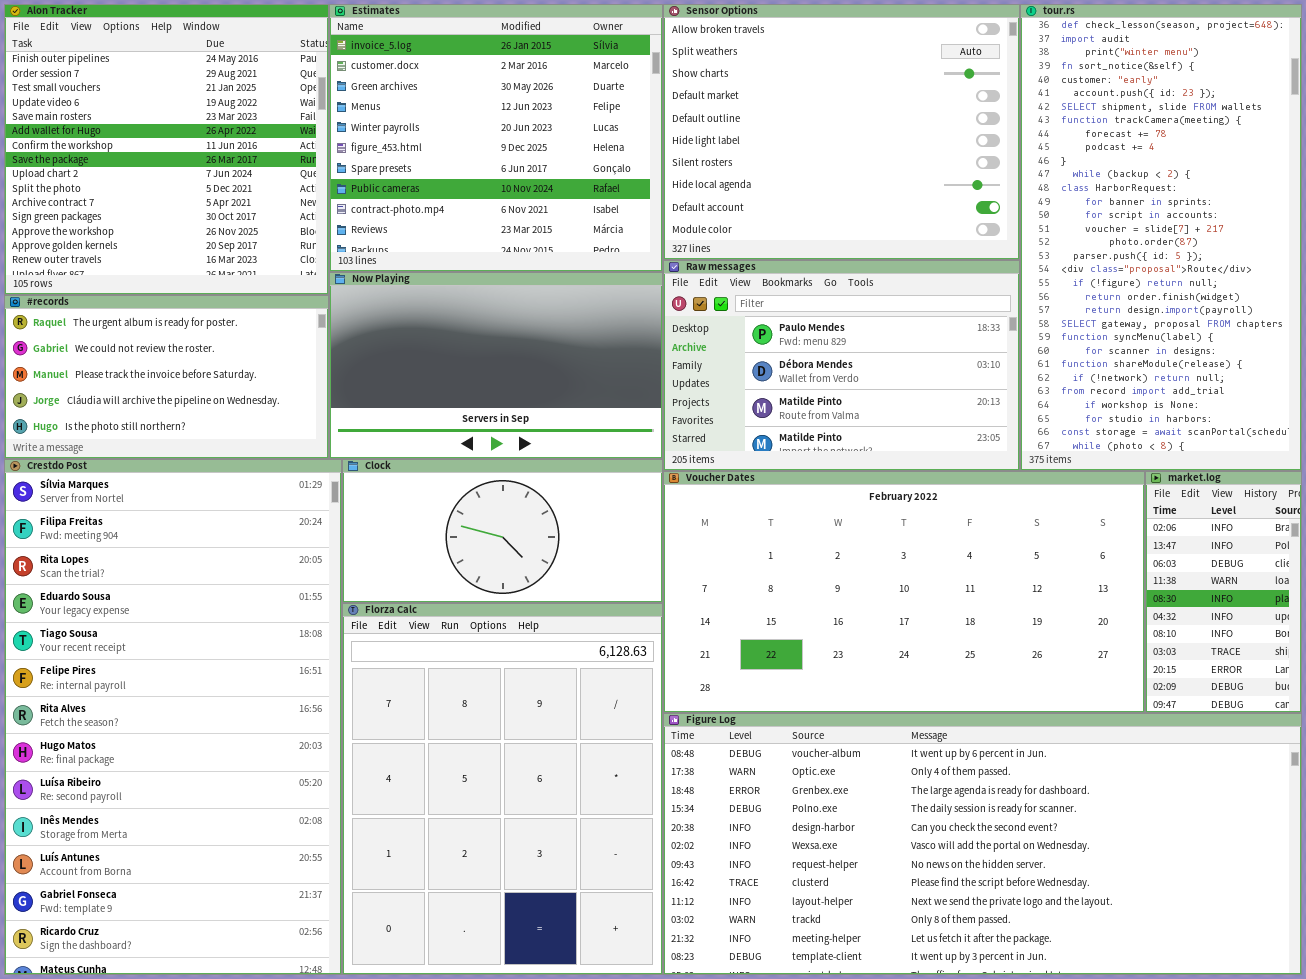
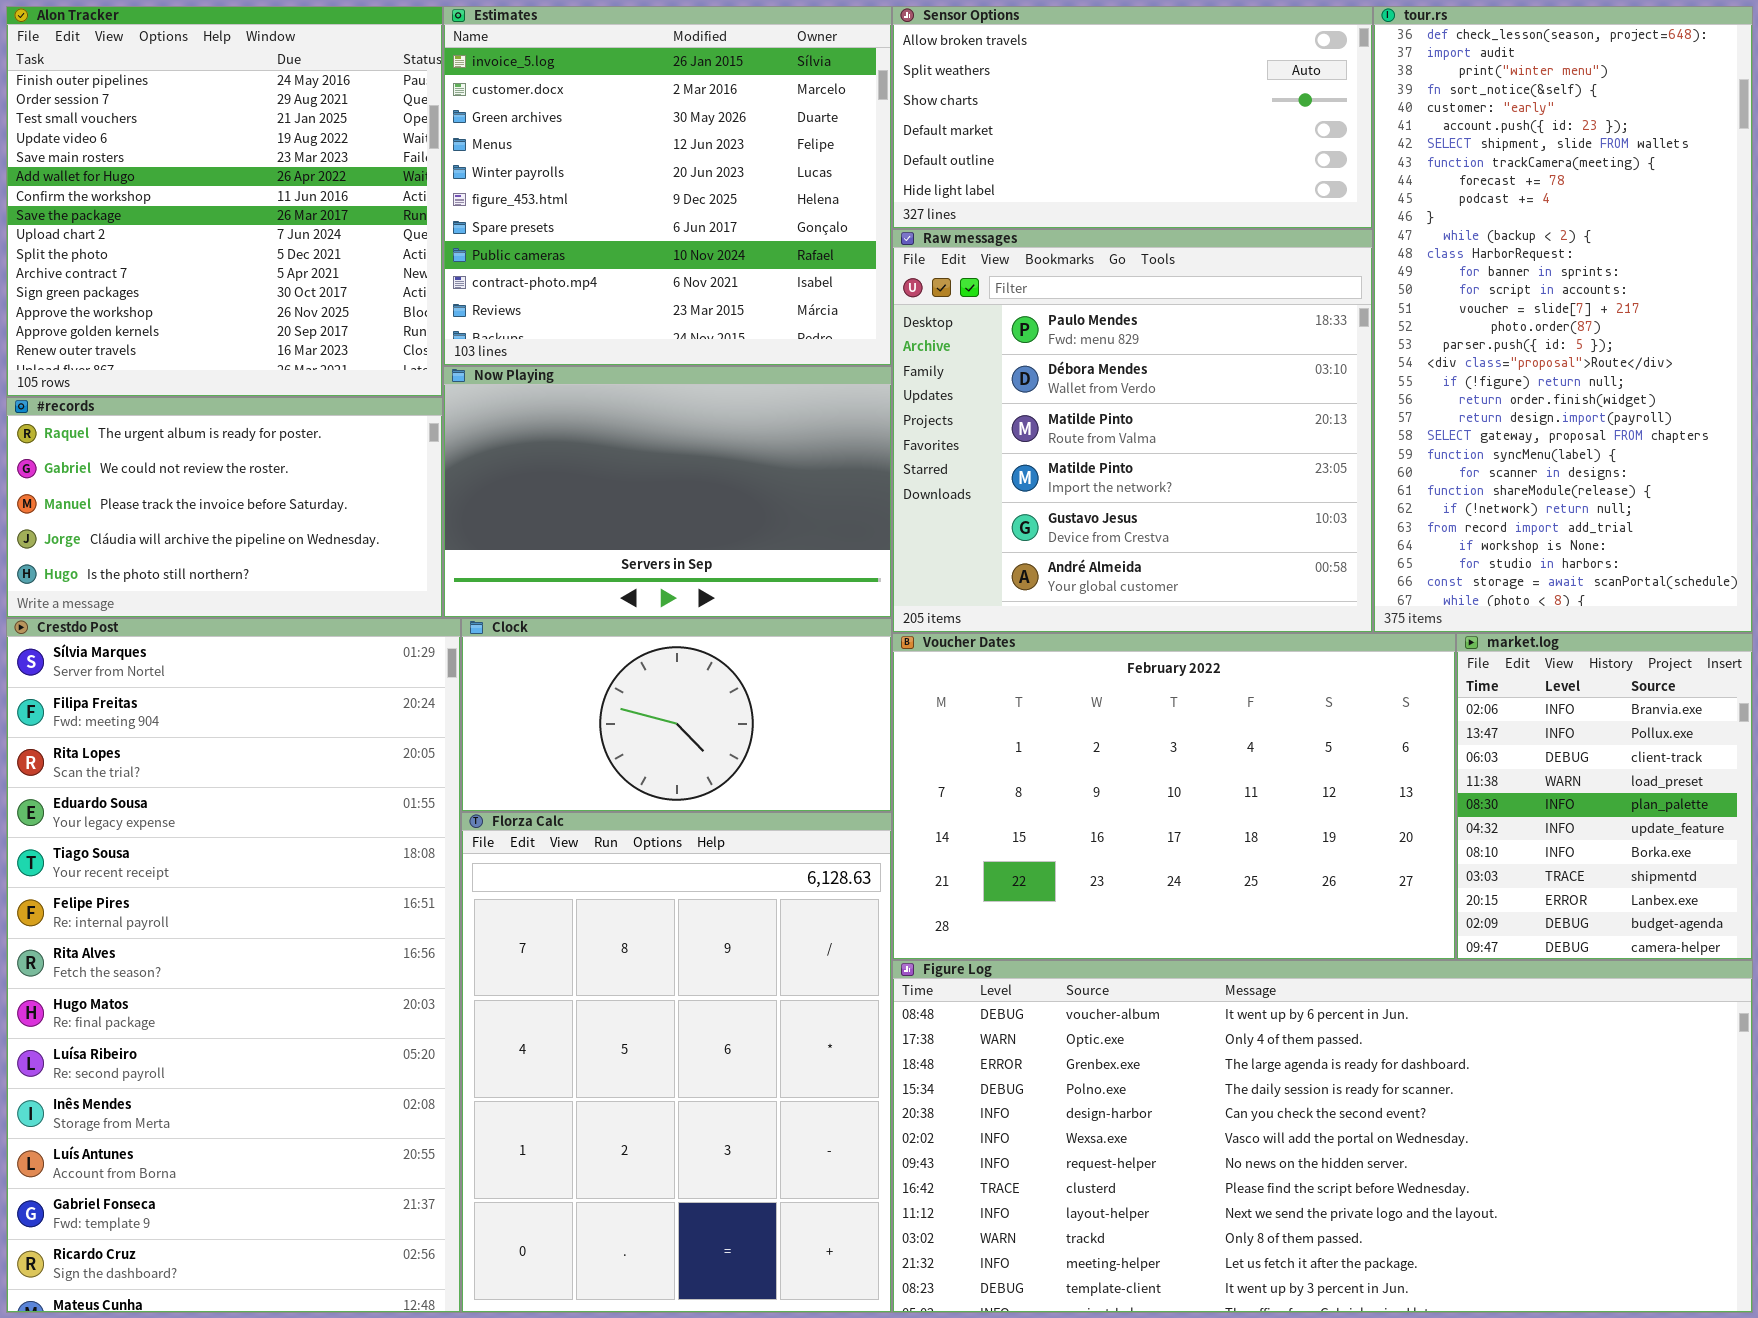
Sensor Options: [663,4,1020,260] -> [892,6,1373,229], resized
Raw messages: [663,260,1020,471] -> [892,229,1373,633], resized
Voucher Dates: [663,471,1145,713] -> [892,633,1456,960], resized
market.log: [1145,471,1302,713] -> [1456,633,1753,960], resized

